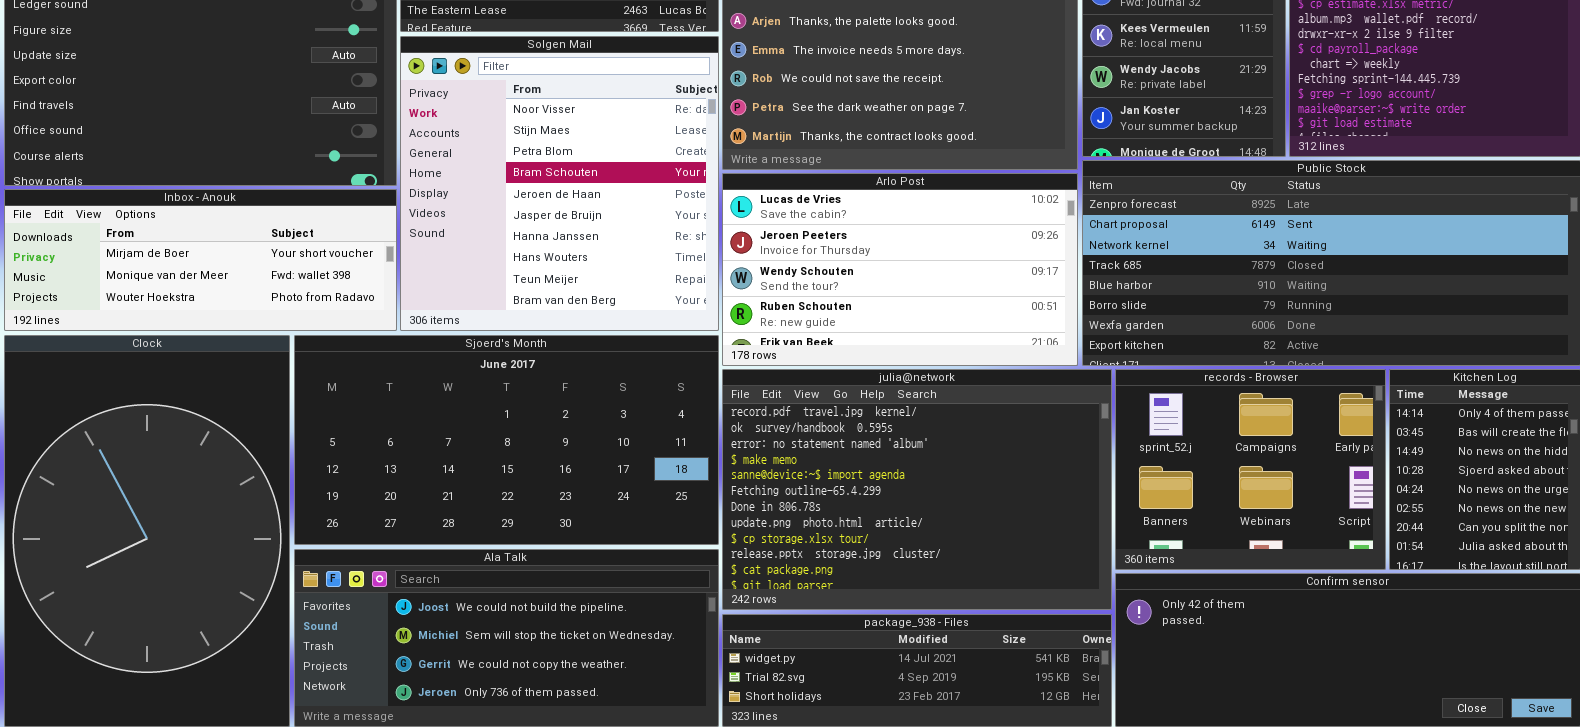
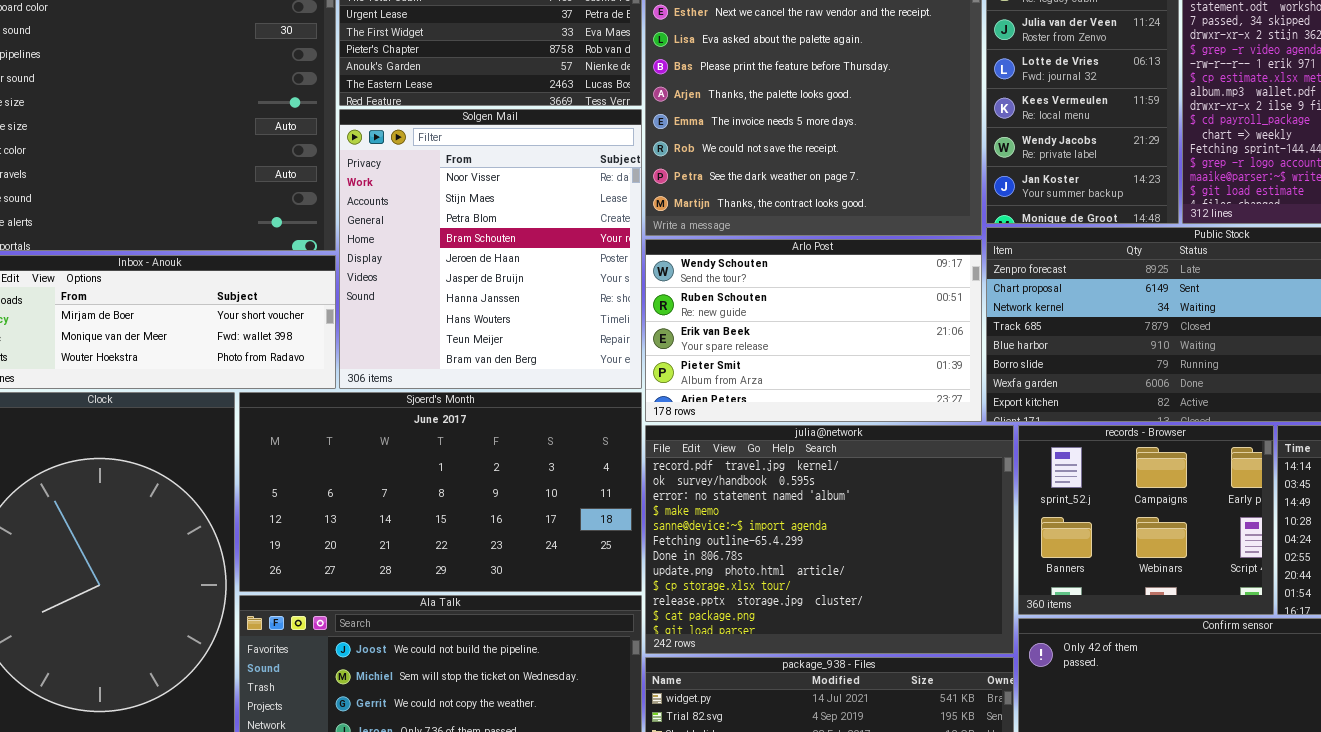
Arlo Post: [722,173,1078,366] -> [645,239,982,422], scrolled down 2 rows

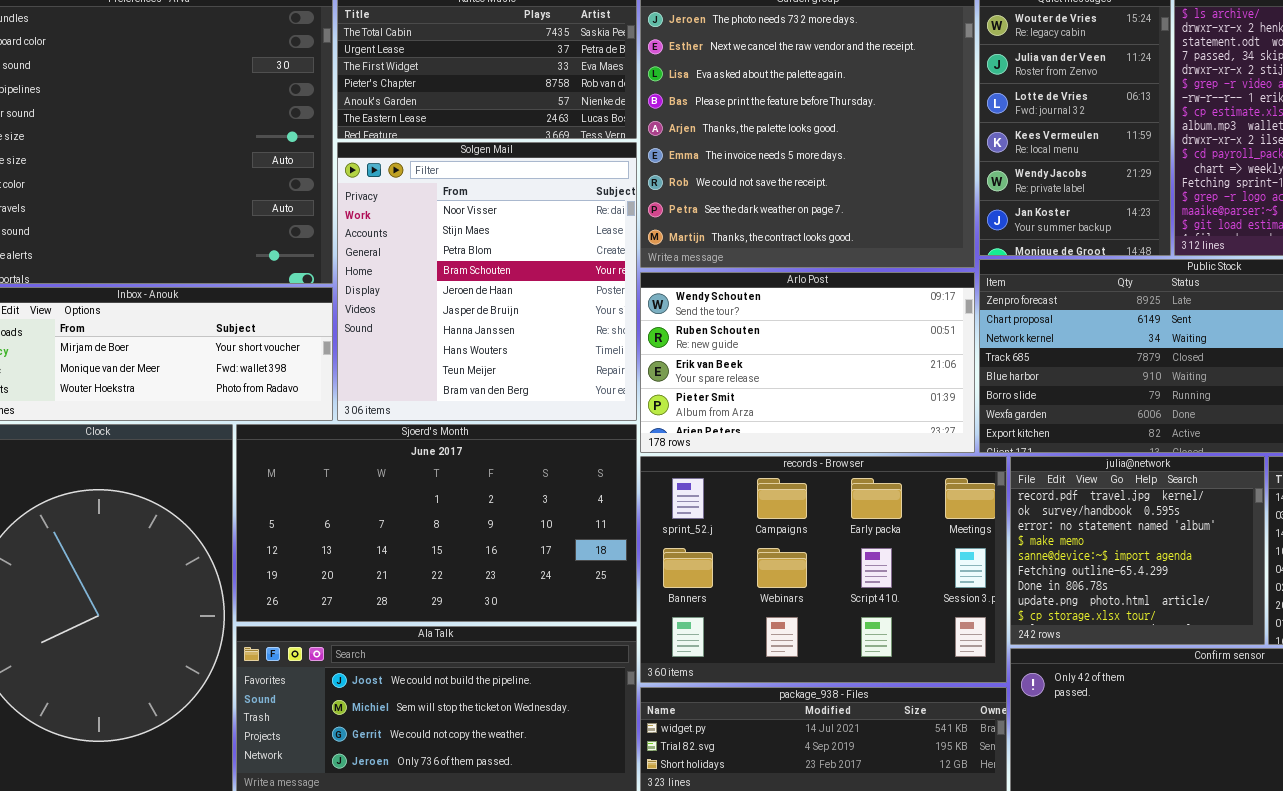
julia@network: [645,425,1014,654] -> [1010,456,1265,645], moved, resized
records - Browser: [1018,425,1274,615] -> [640,456,1007,683], moved, resized

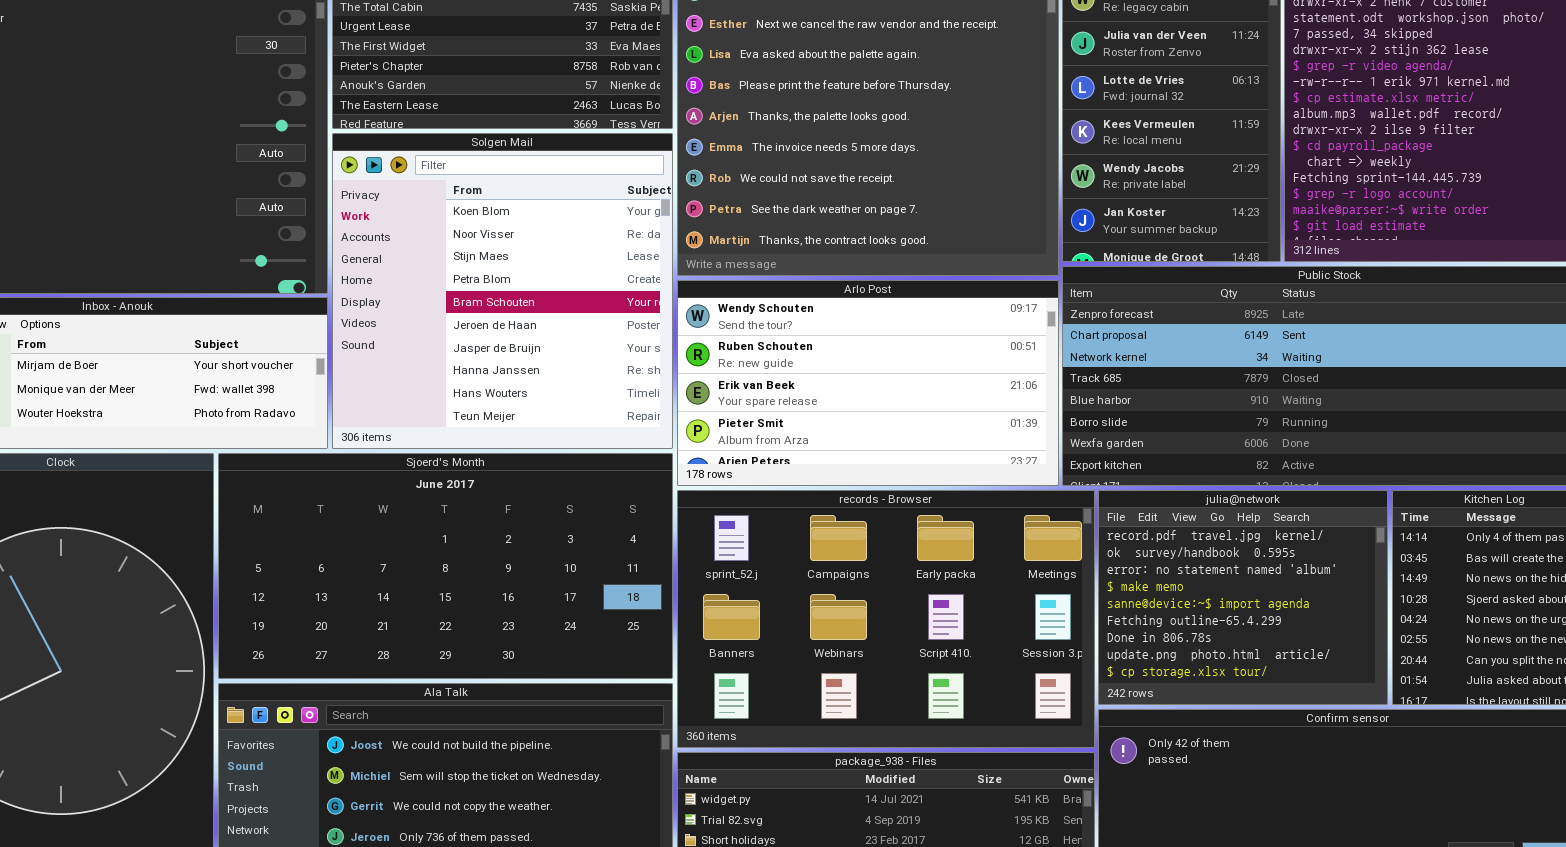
Solgen Mail: [337,142,637,421] -> [332,133,673,449], scrolled up 1 row

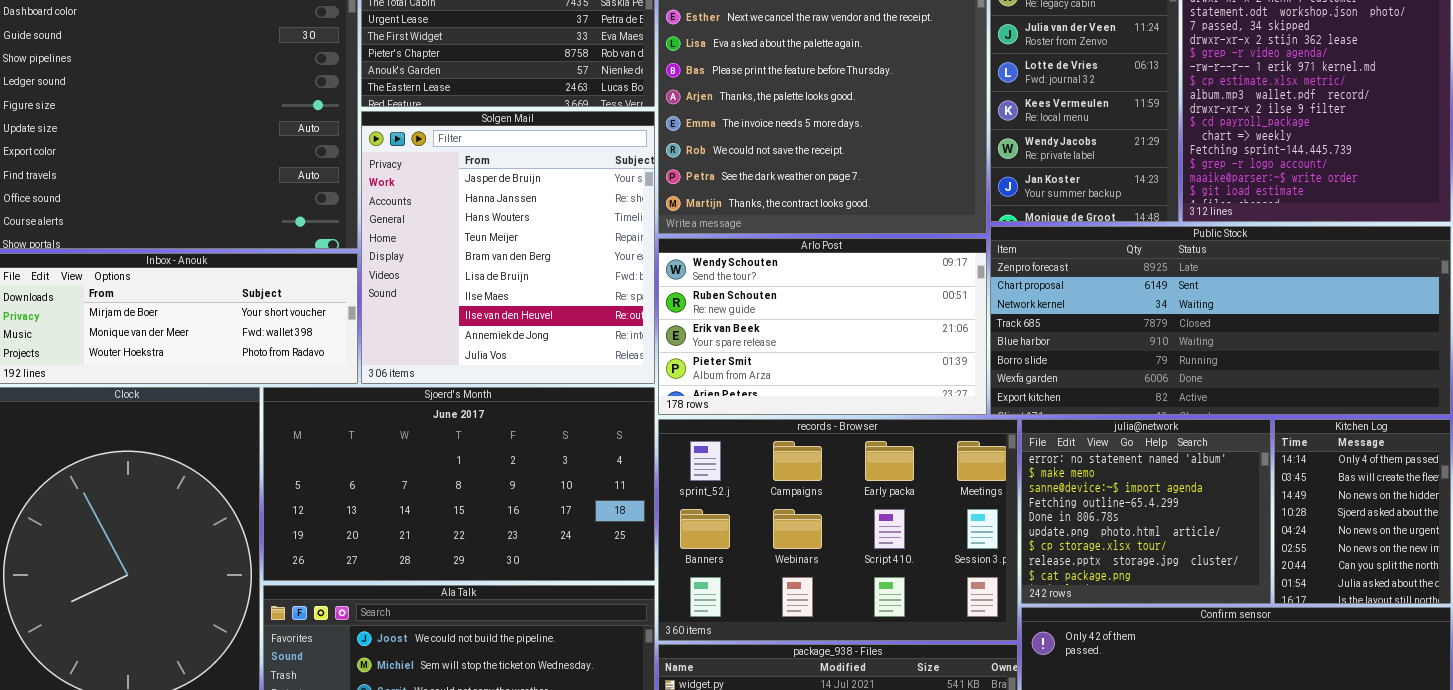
Solgen Mail: [332,133,673,449] -> [361,111,655,384], scrolled down 6 rows
julia@network: [1098,490,1388,705] -> [1021,419,1271,604], scrolled down 2 rows

